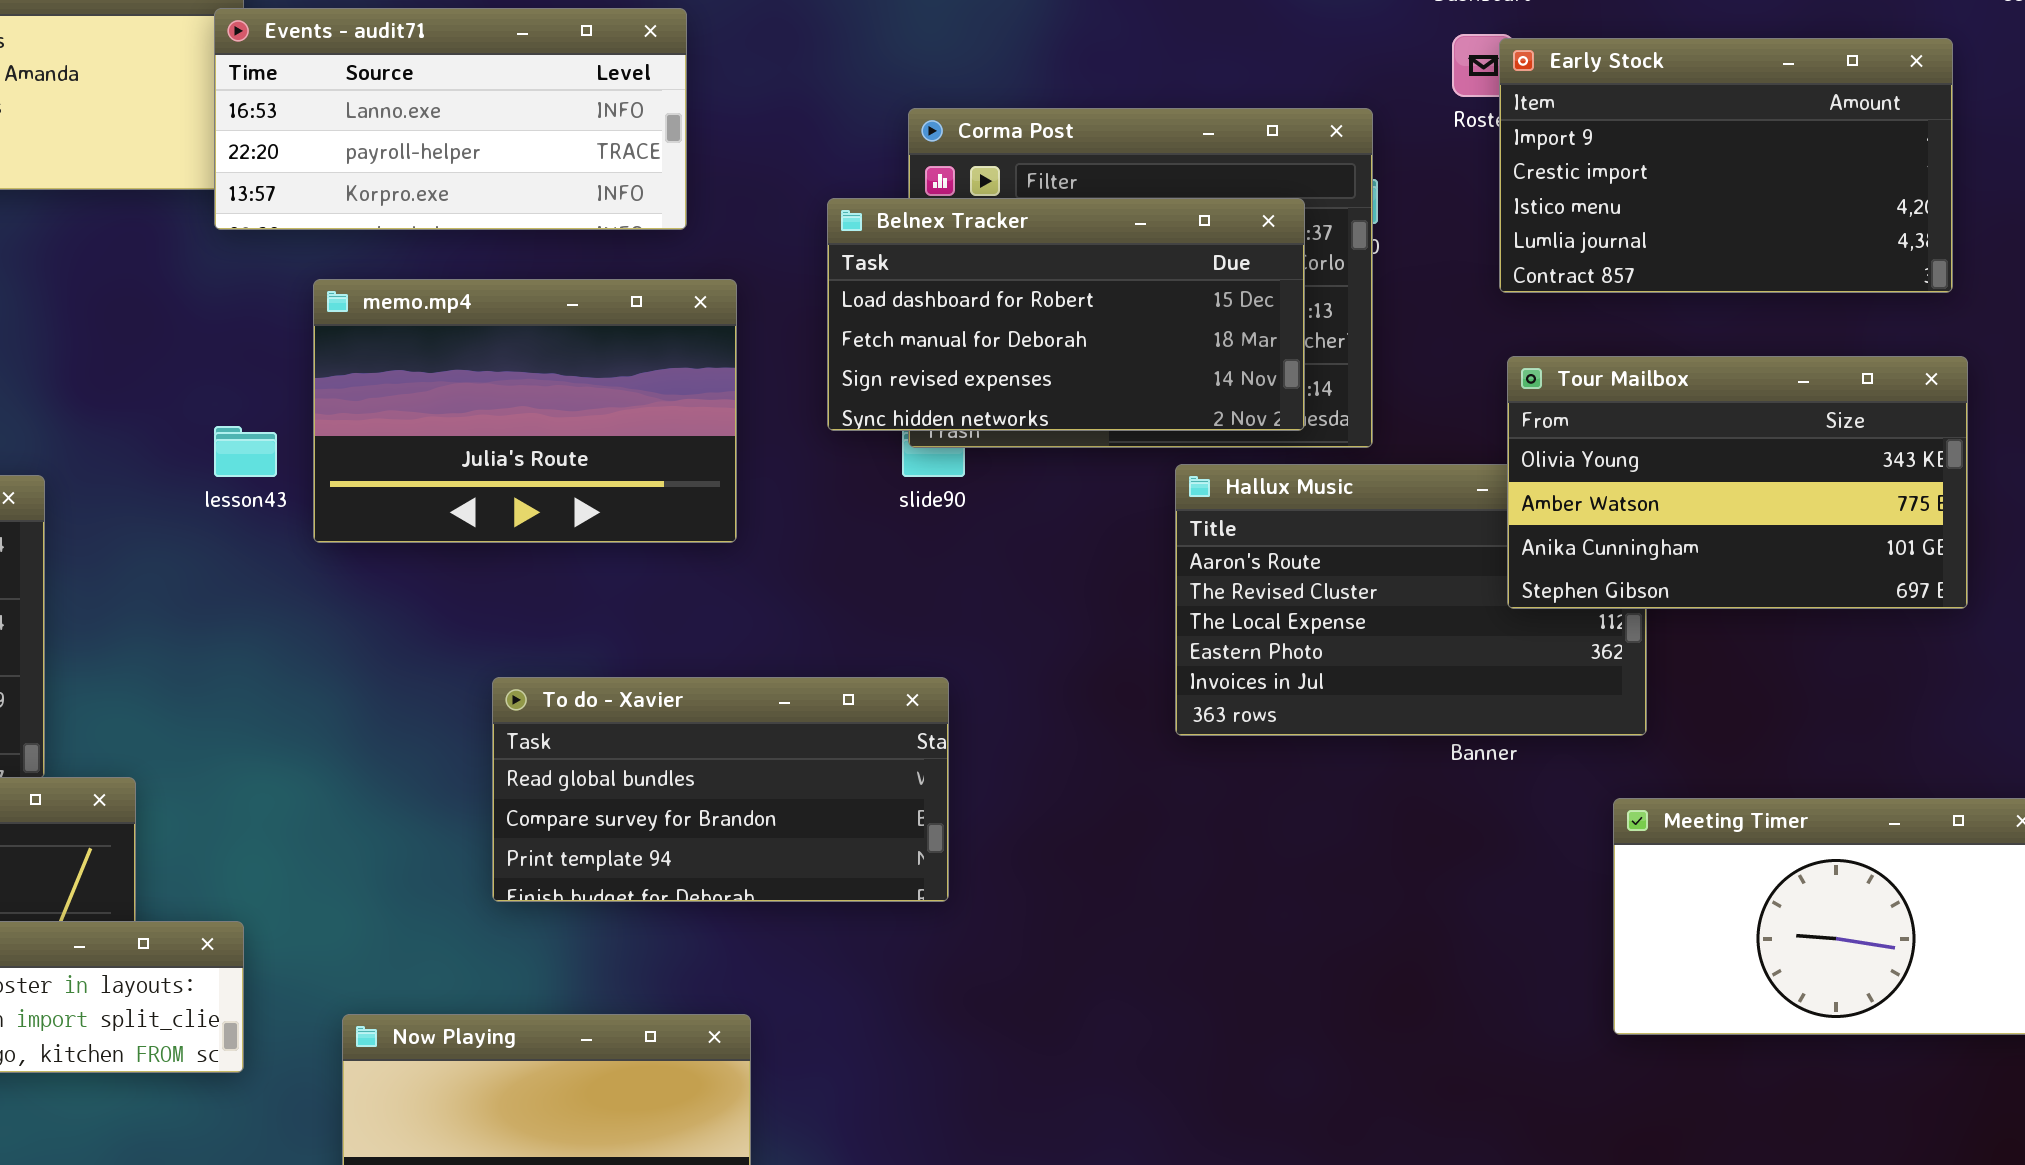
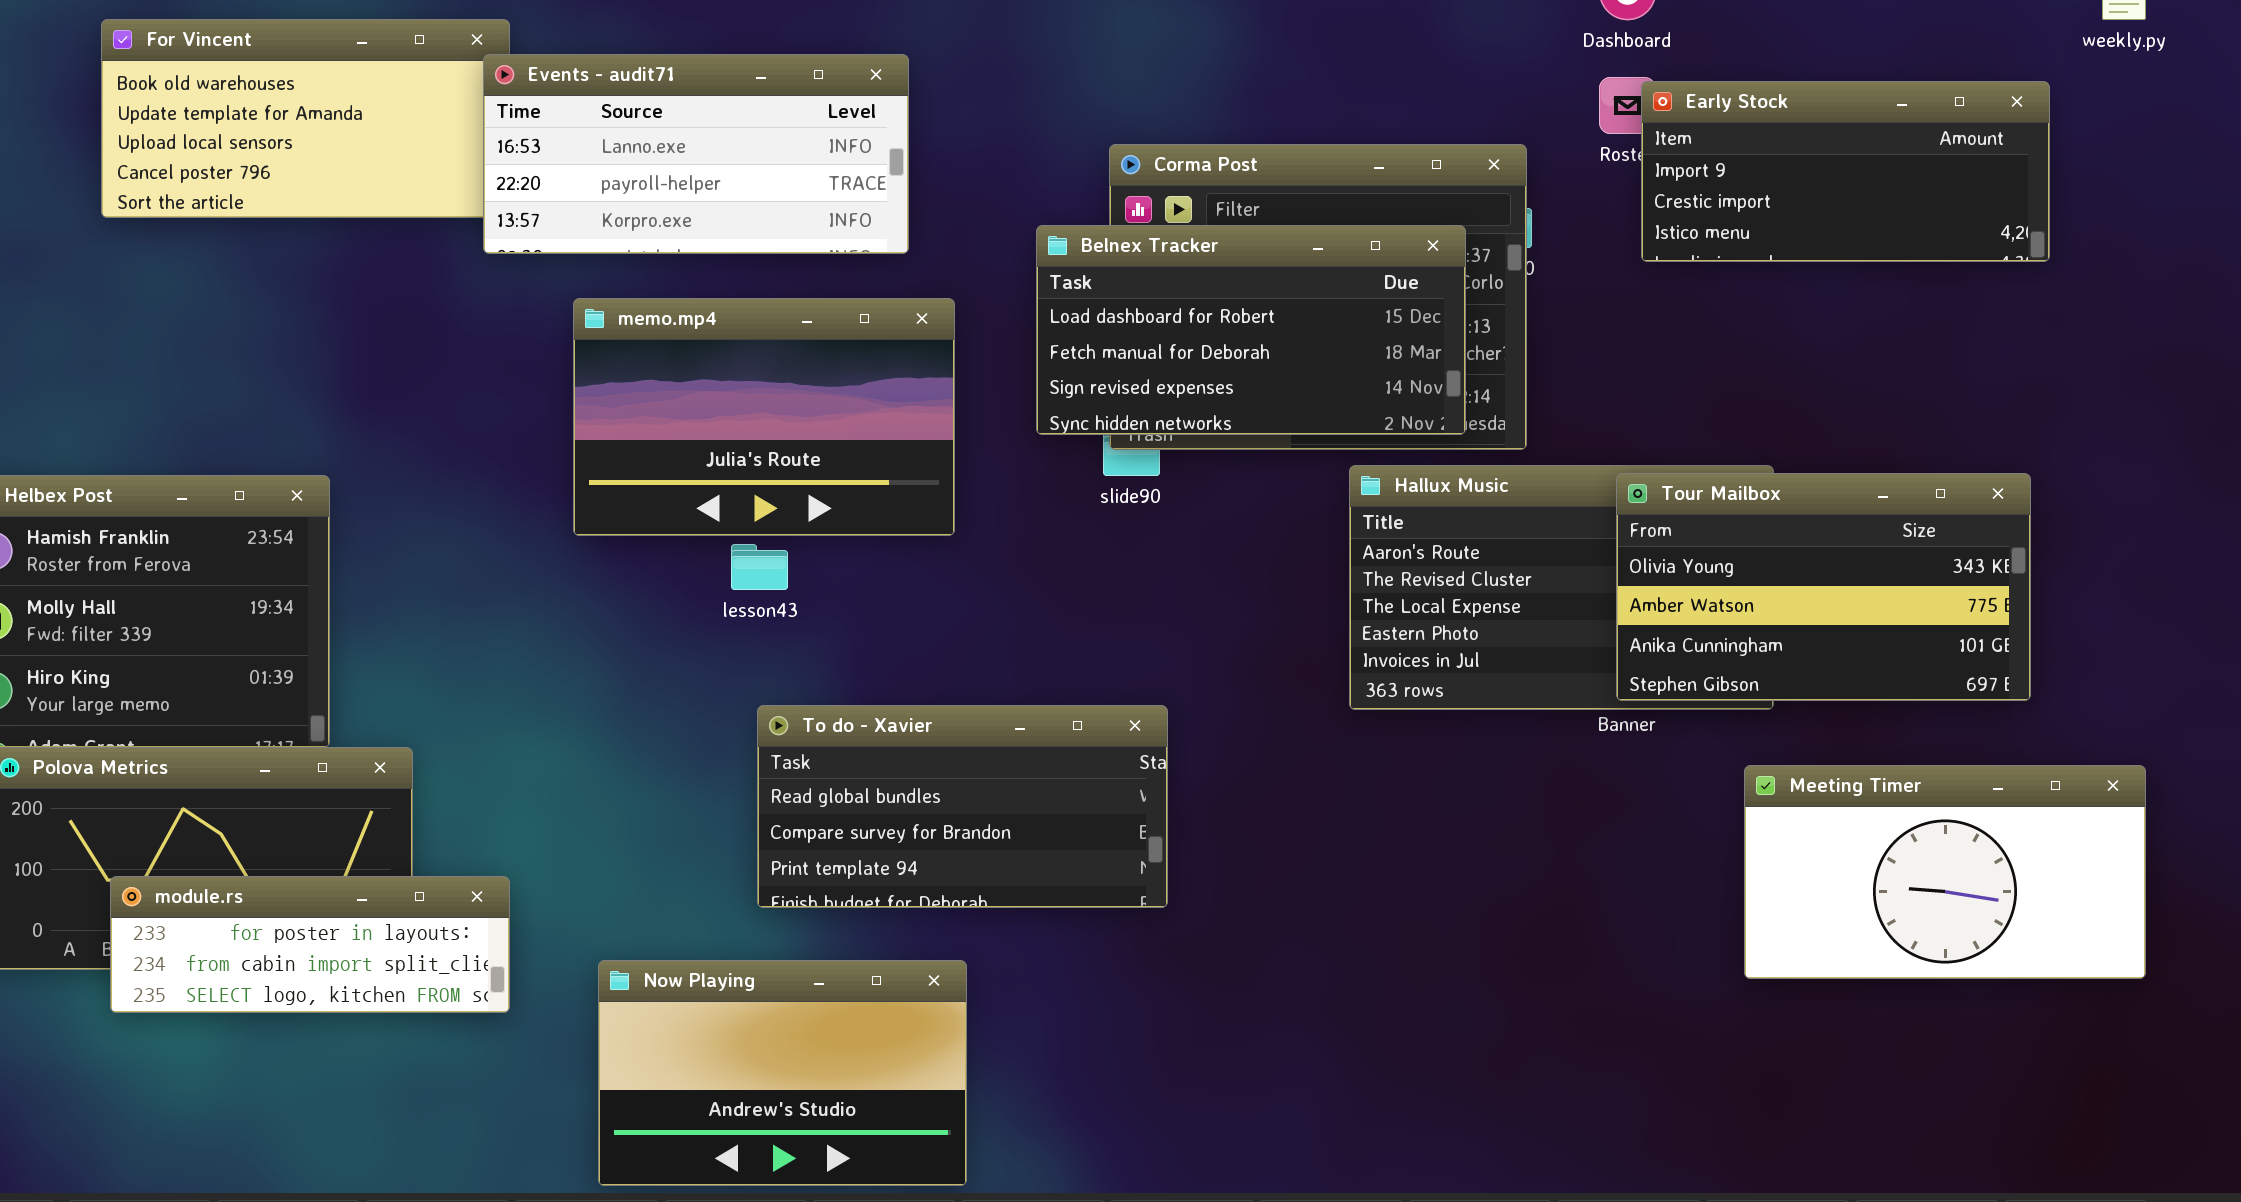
Early Stock: [1499,38,1953,293] -> [1641,81,2050,262], resized
Tour Mailbox: [1507,356,1968,609] -> [1616,473,2031,701], moved
lesson43: [214,426,277,477] -> [731,544,788,590], moved
To do - Xavier: [492,677,949,902] -> [757,705,1168,908], moved

